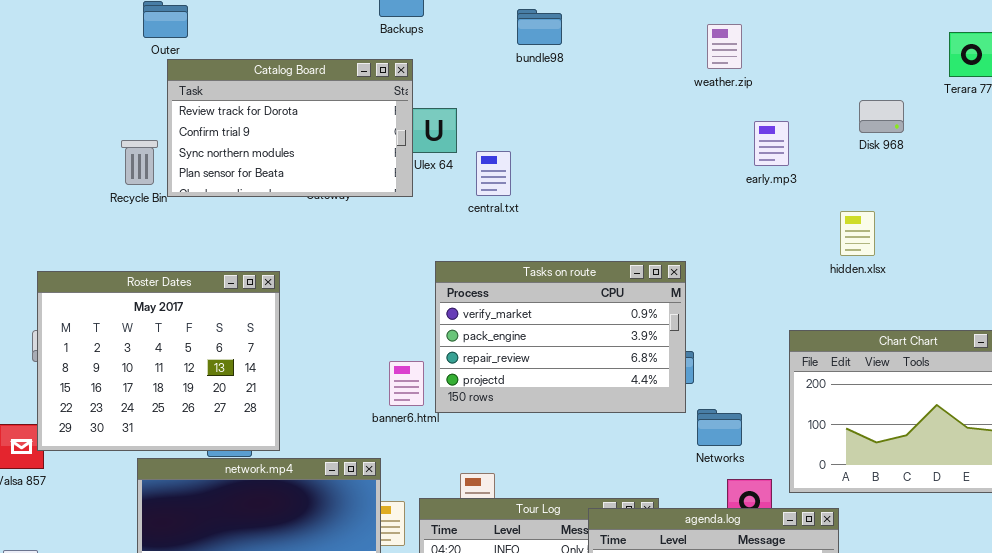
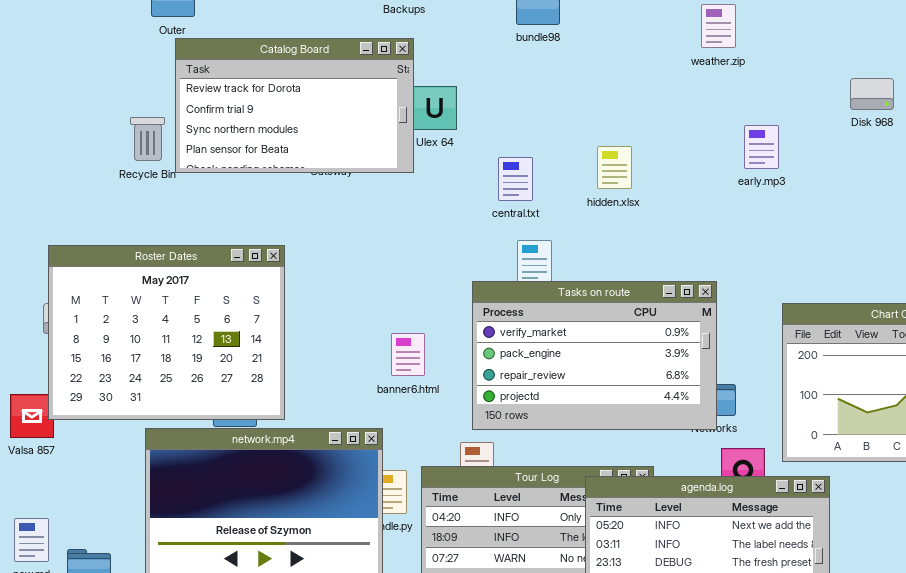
early.mp3: [754,121,789,166] -> [744,125,779,169], moved
central.txt: [476,151,511,196] -> [498,157,533,201], moved
hidden.xlsx: [840,211,875,256] -> [597,146,632,189], moved
Tasks on route: [435,261,686,413] -> [472,281,717,430], moved

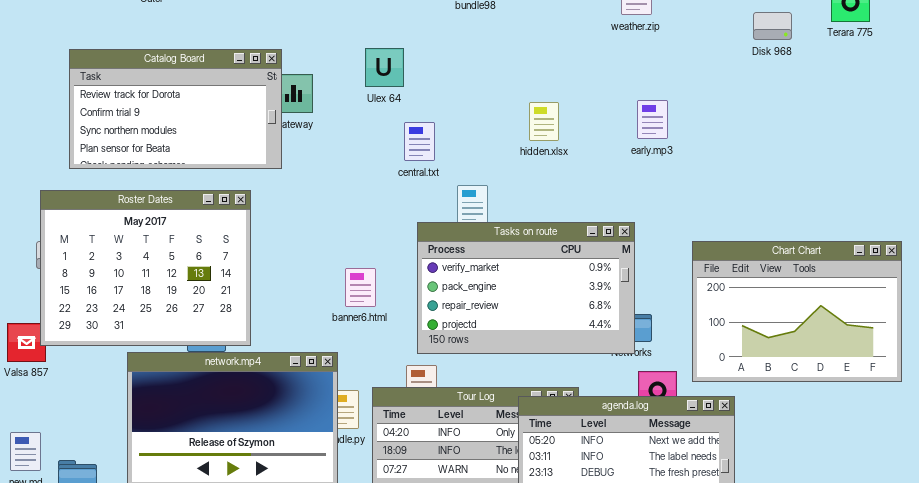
Catalog Board: [175,38,414,173] -> [69,49,282,169], moved
Disk 968: [850,78,894,110] -> [753,12,792,40], moved
early.mp3: [744,125,779,169] -> [637,100,668,139], moved
central.txt: [498,157,533,201] -> [404,122,435,161], moved

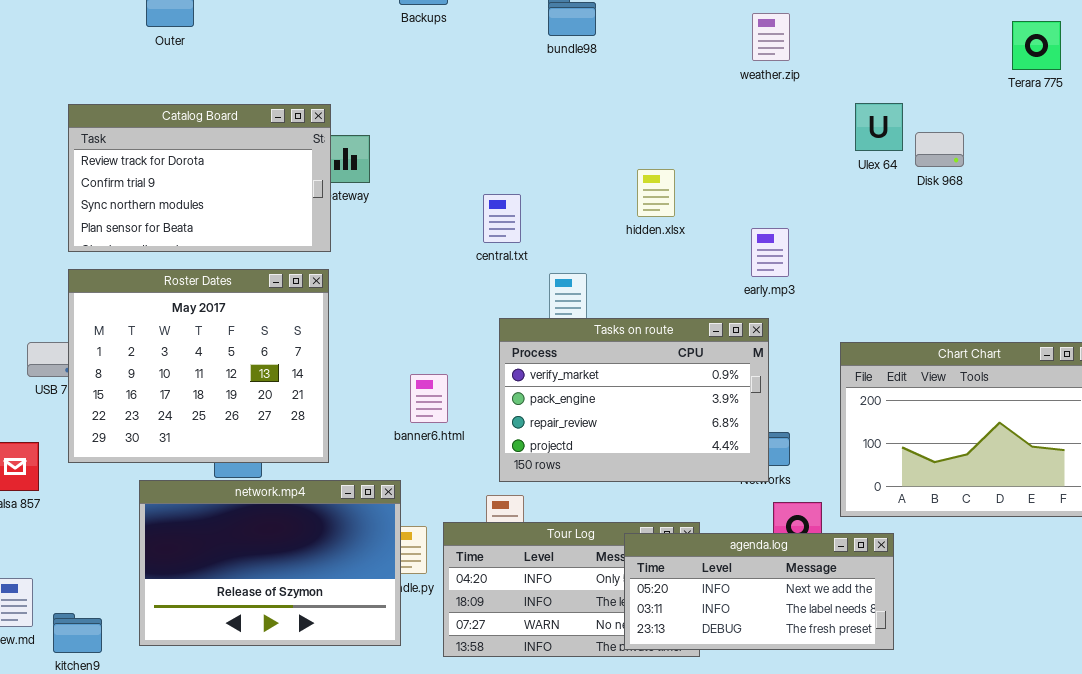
Disk 968: [753,12,792,40] -> [915,132,964,167], moved
Ulex 64: [365,48,404,87] -> [855,103,903,151], moved
early.mp3: [637,100,668,139] -> [751,228,789,277], moved
Roster Dates: [40,190,251,346] -> [68,269,329,463], moved

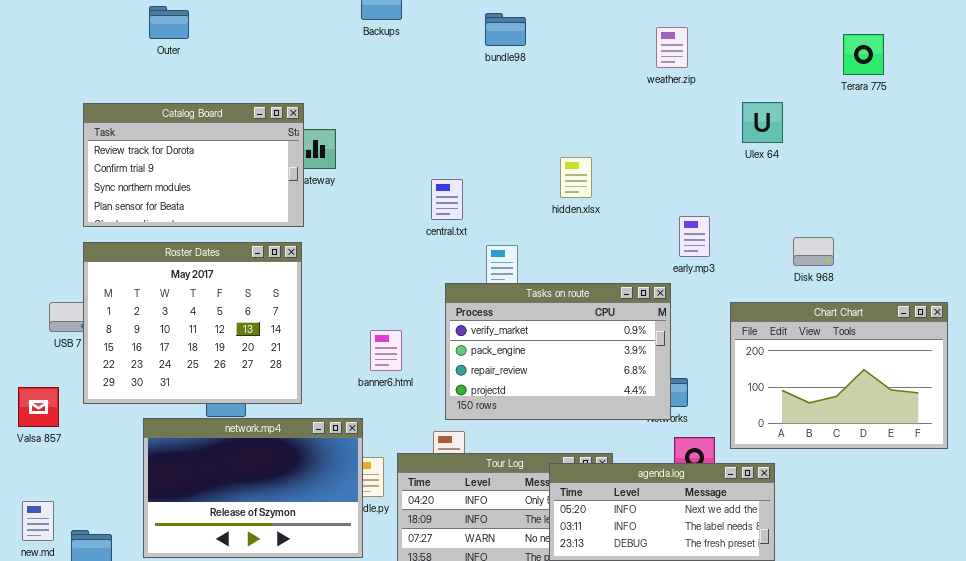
Terara 775: [1012,21,1061,70] -> [843,34,884,75], moved
Disk 968: [915,132,964,167] -> [793,237,834,266], moved
early.mp3: [751,228,789,277] -> [679,216,710,257], moved

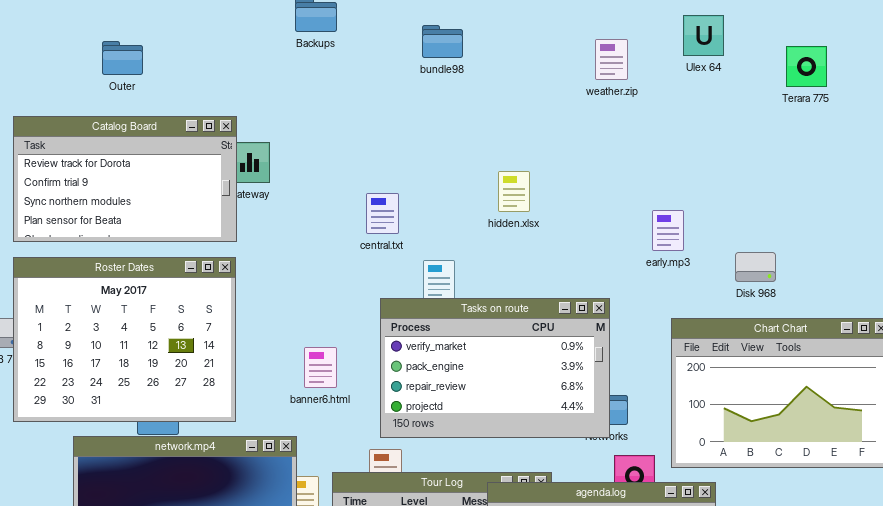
Outer: [149,6,189,39] -> [102,41,143,75], moved
Ulex 64: [742,102,783,143] -> [683,15,724,56], moved
early.mp3: [679,216,710,257] -> [652,210,684,251], moved

